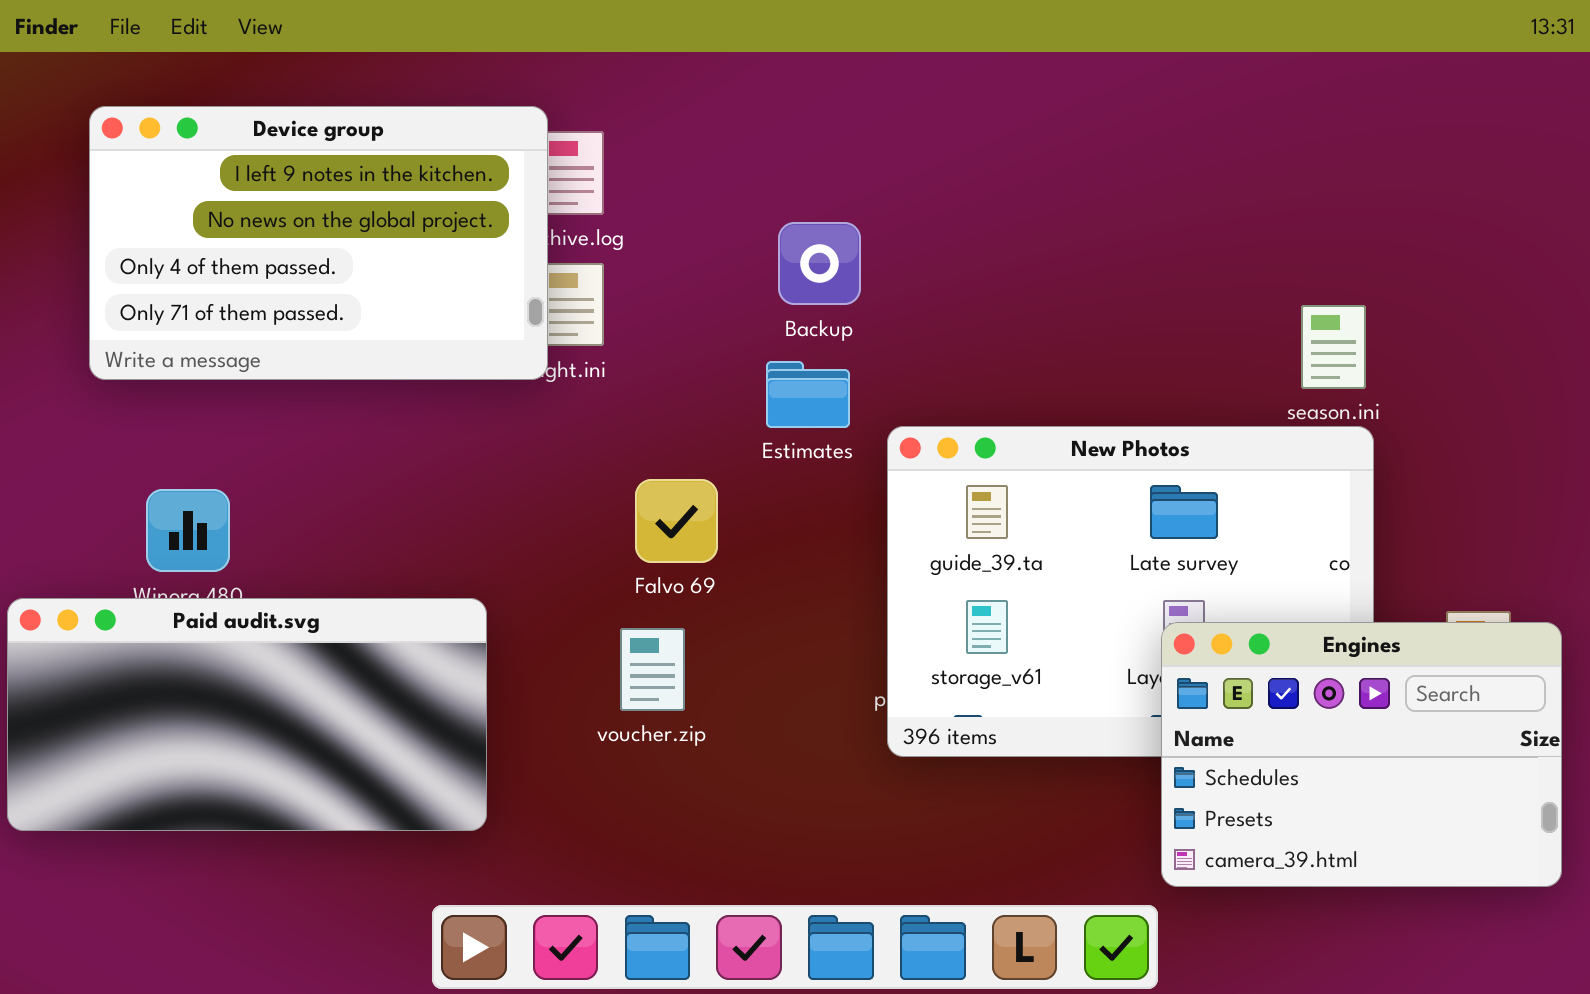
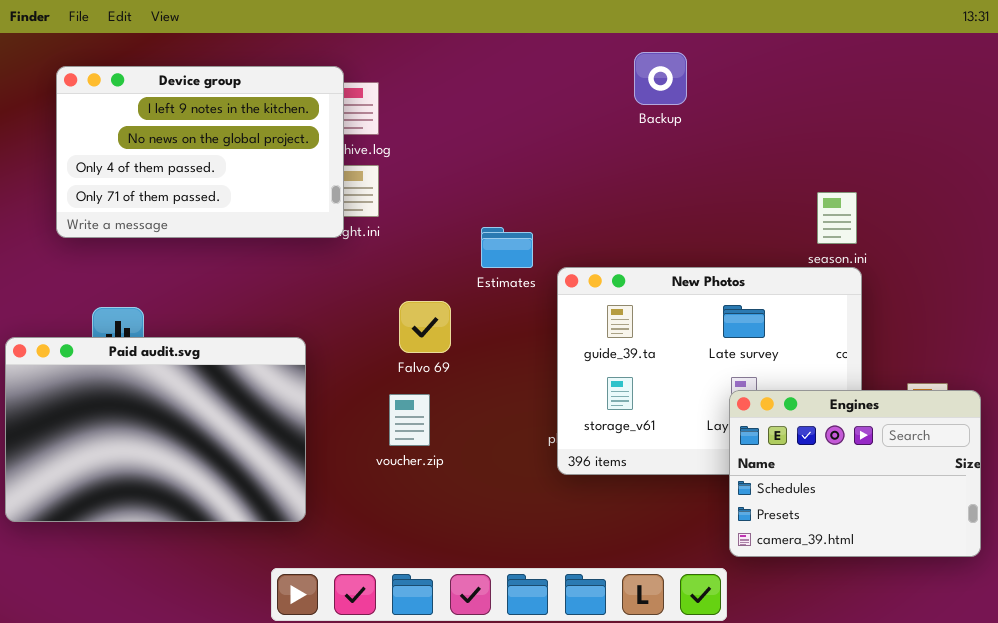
Backup: [778,222,861,305] -> [634,52,687,105], moved
Paid audit.svg: [7,598,487,831] -> [5,337,306,522], resized

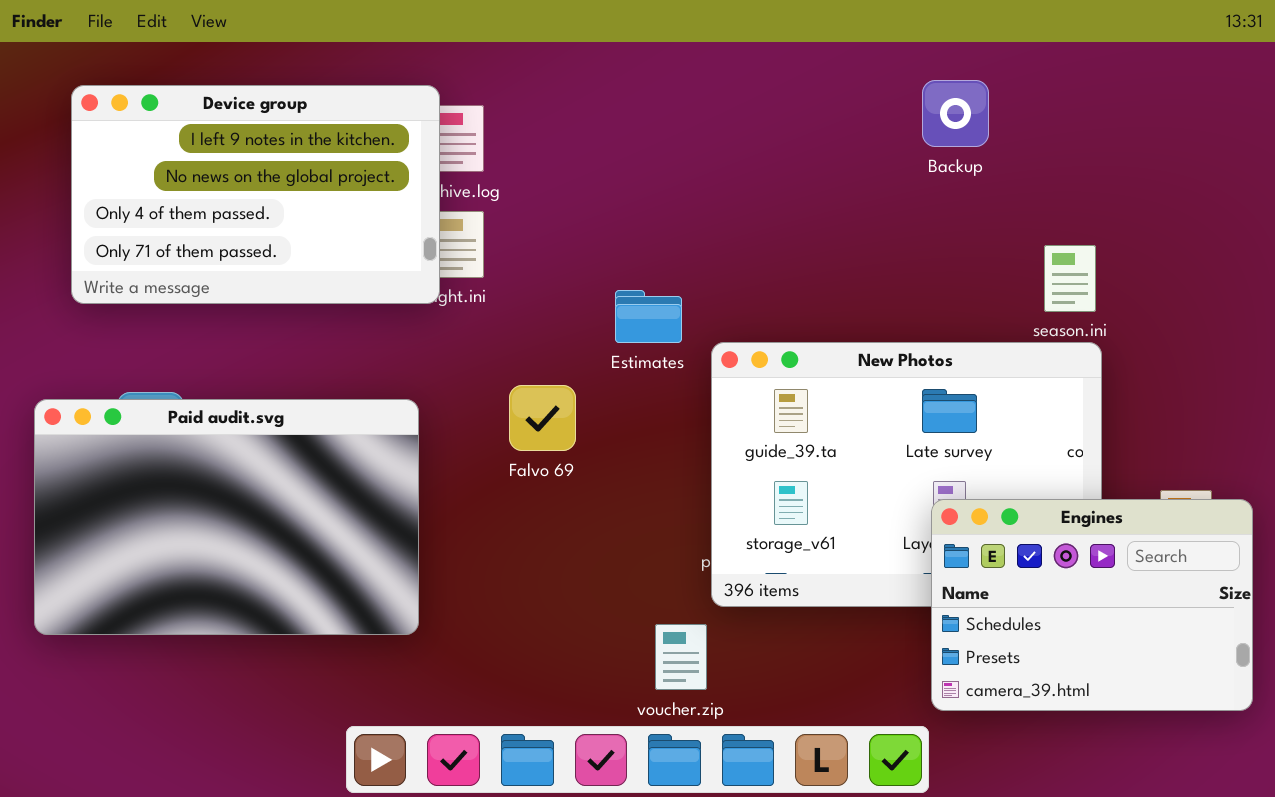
Backup: [634,52,687,105] -> [922,80,989,147], moved
Paid audit.svg: [5,337,306,522] -> [34,399,419,635], moved
voucher.zip: [389,394,430,446] -> [655,624,707,690], moved

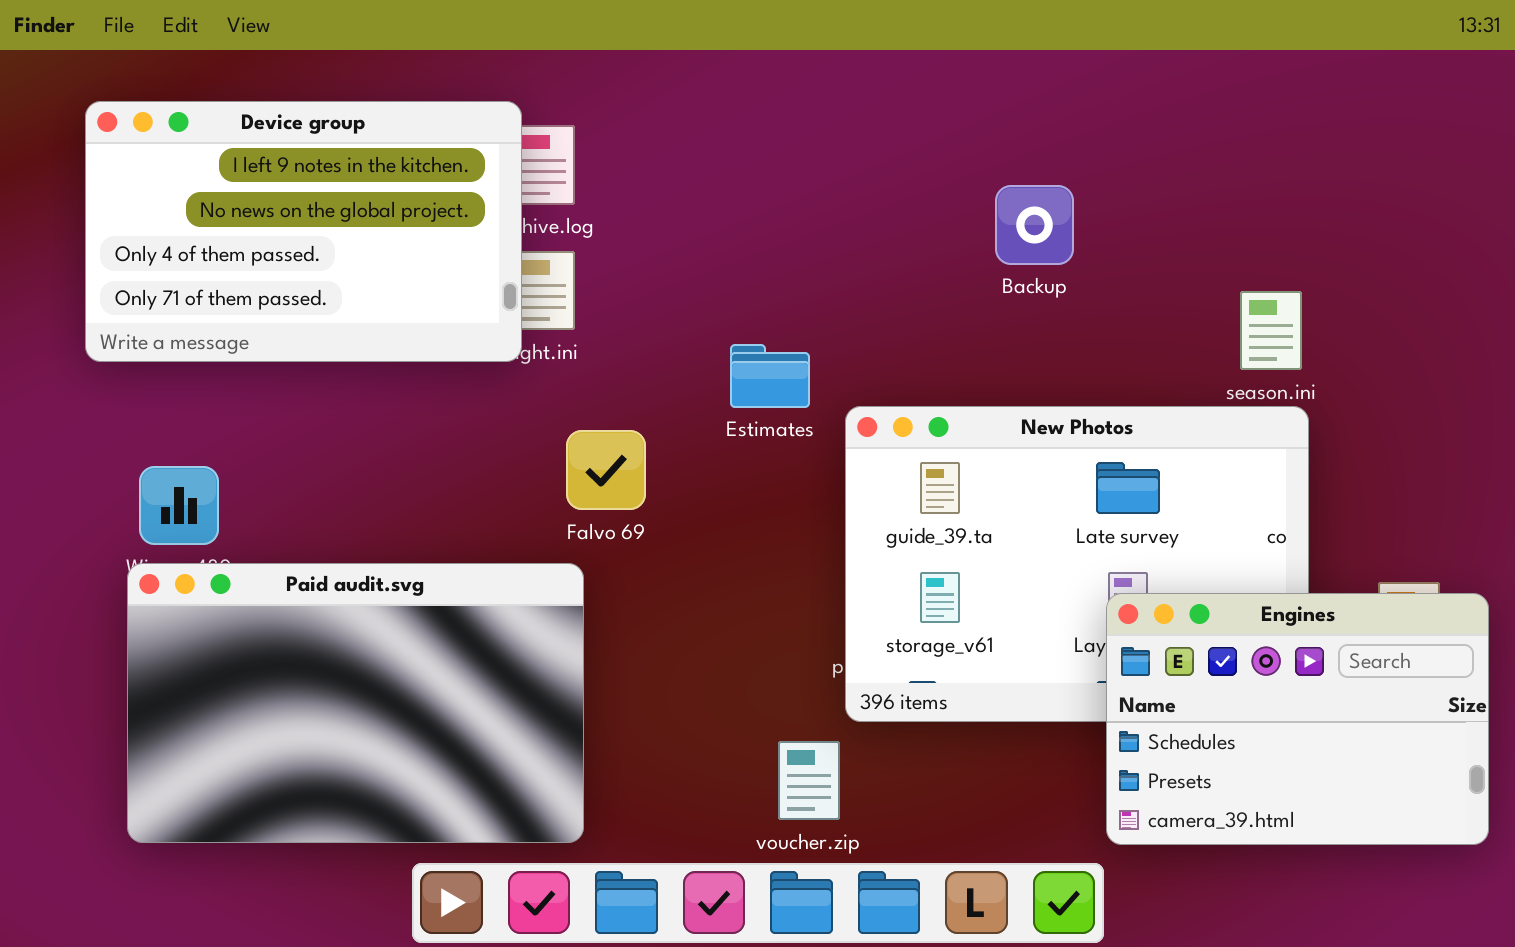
Backup: [922,80,989,147] -> [995,185,1074,265], moved
Falvo 69: [509,385,576,451] -> [566,430,646,510], moved
Paid audit.svg: [34,399,419,635] -> [127,563,584,843], moved

